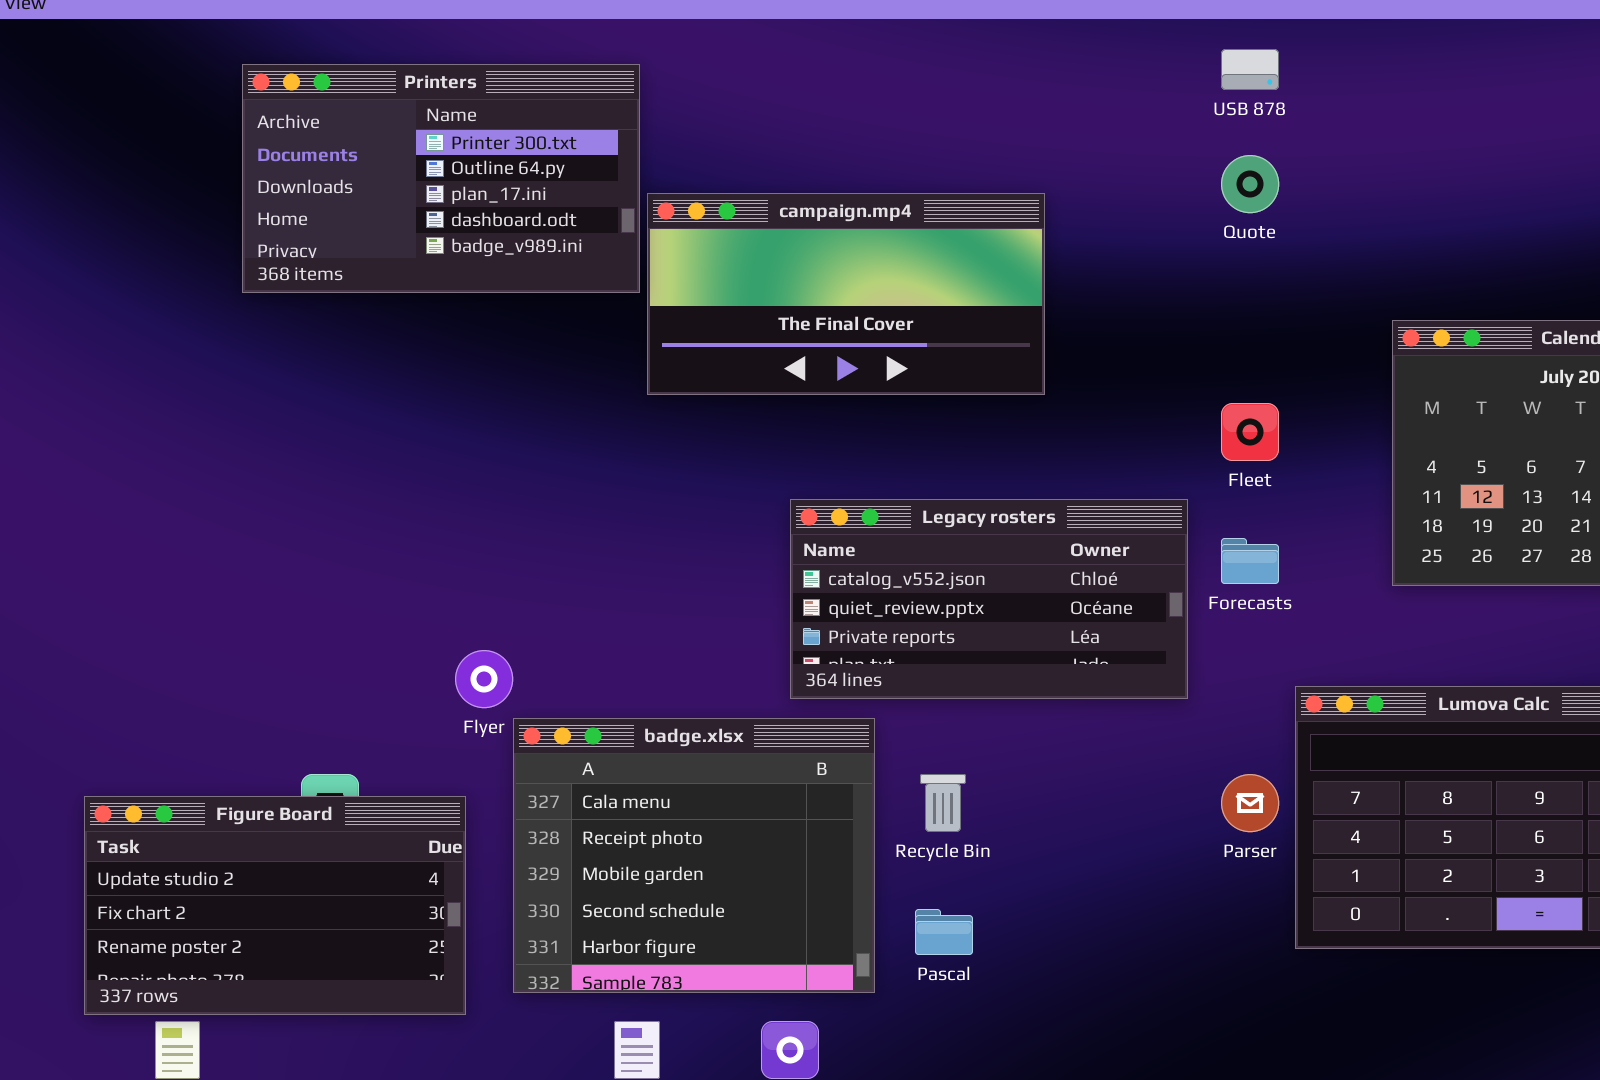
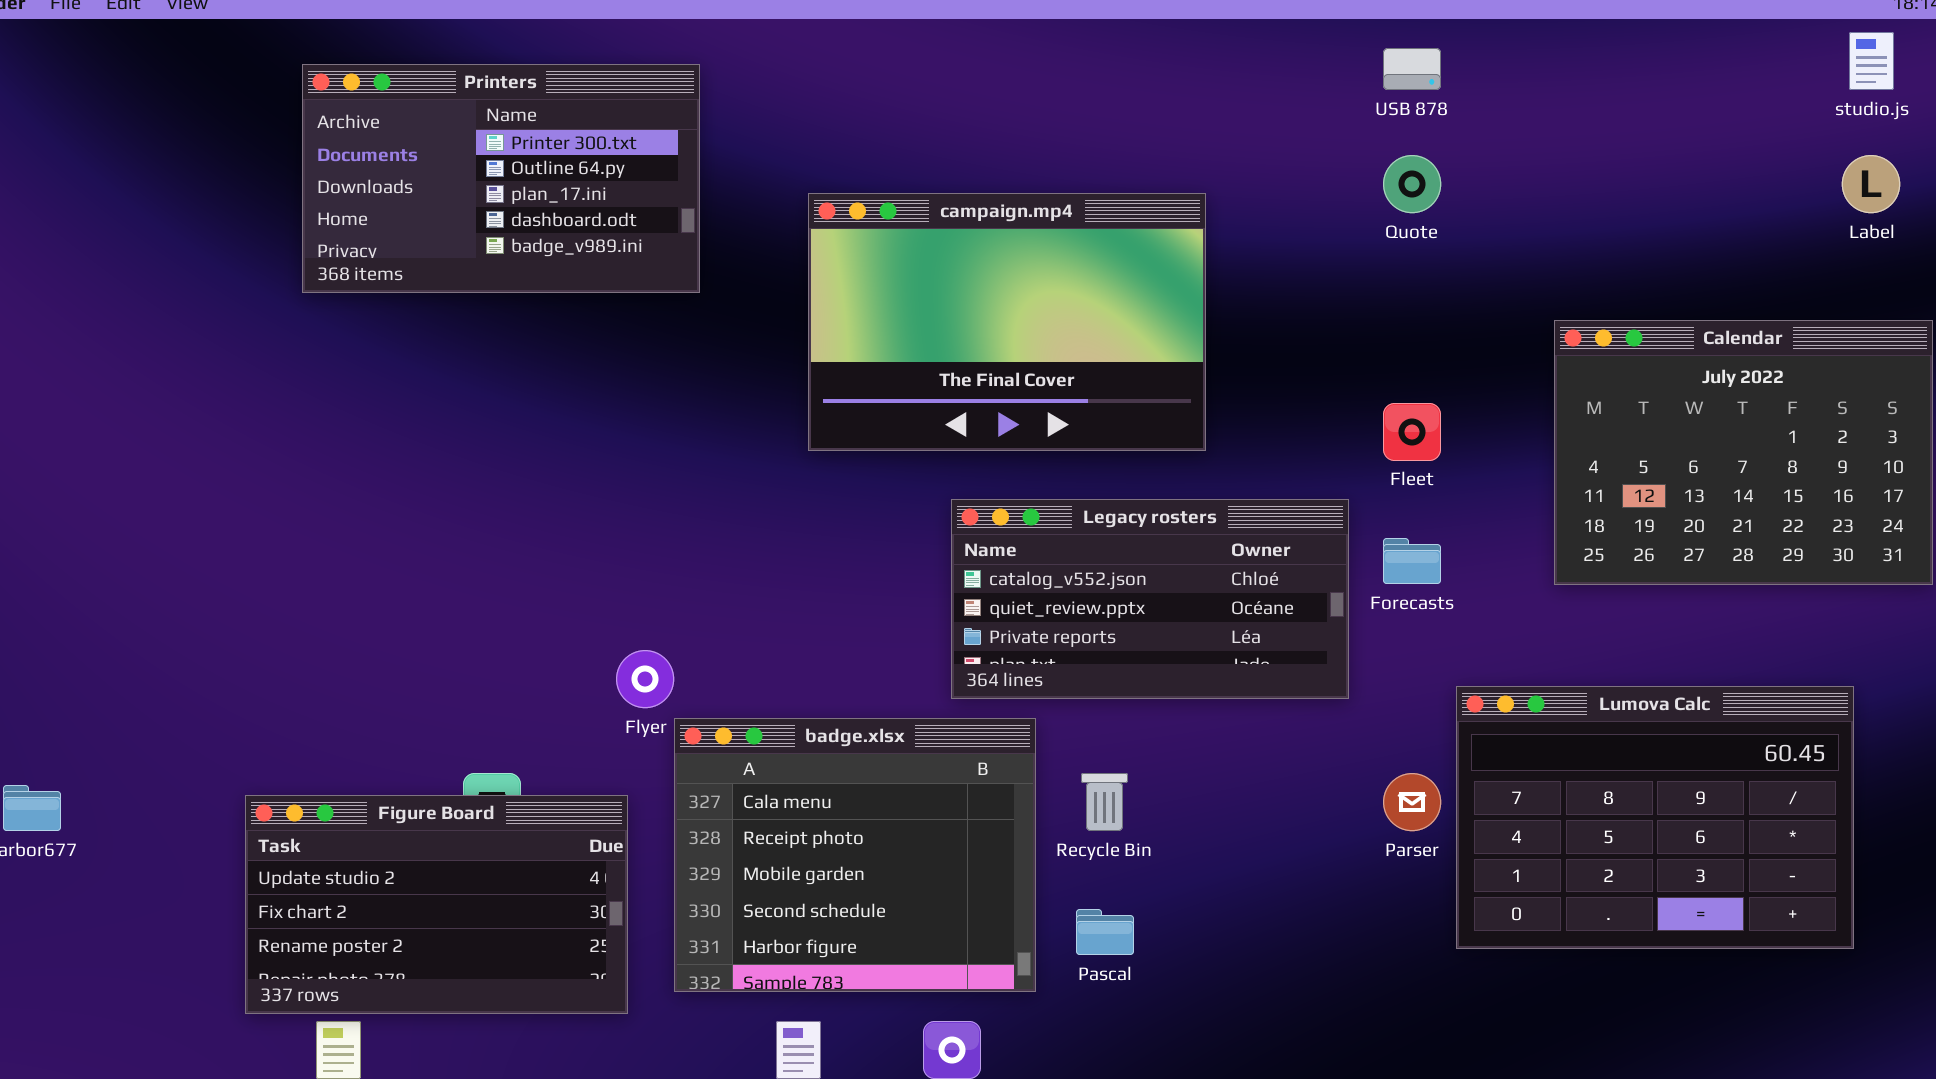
Printers: [242,64,640,293] -> [302,64,700,293], moved
campaign.mp4: [647,193,1045,395] -> [808,193,1206,451], resized

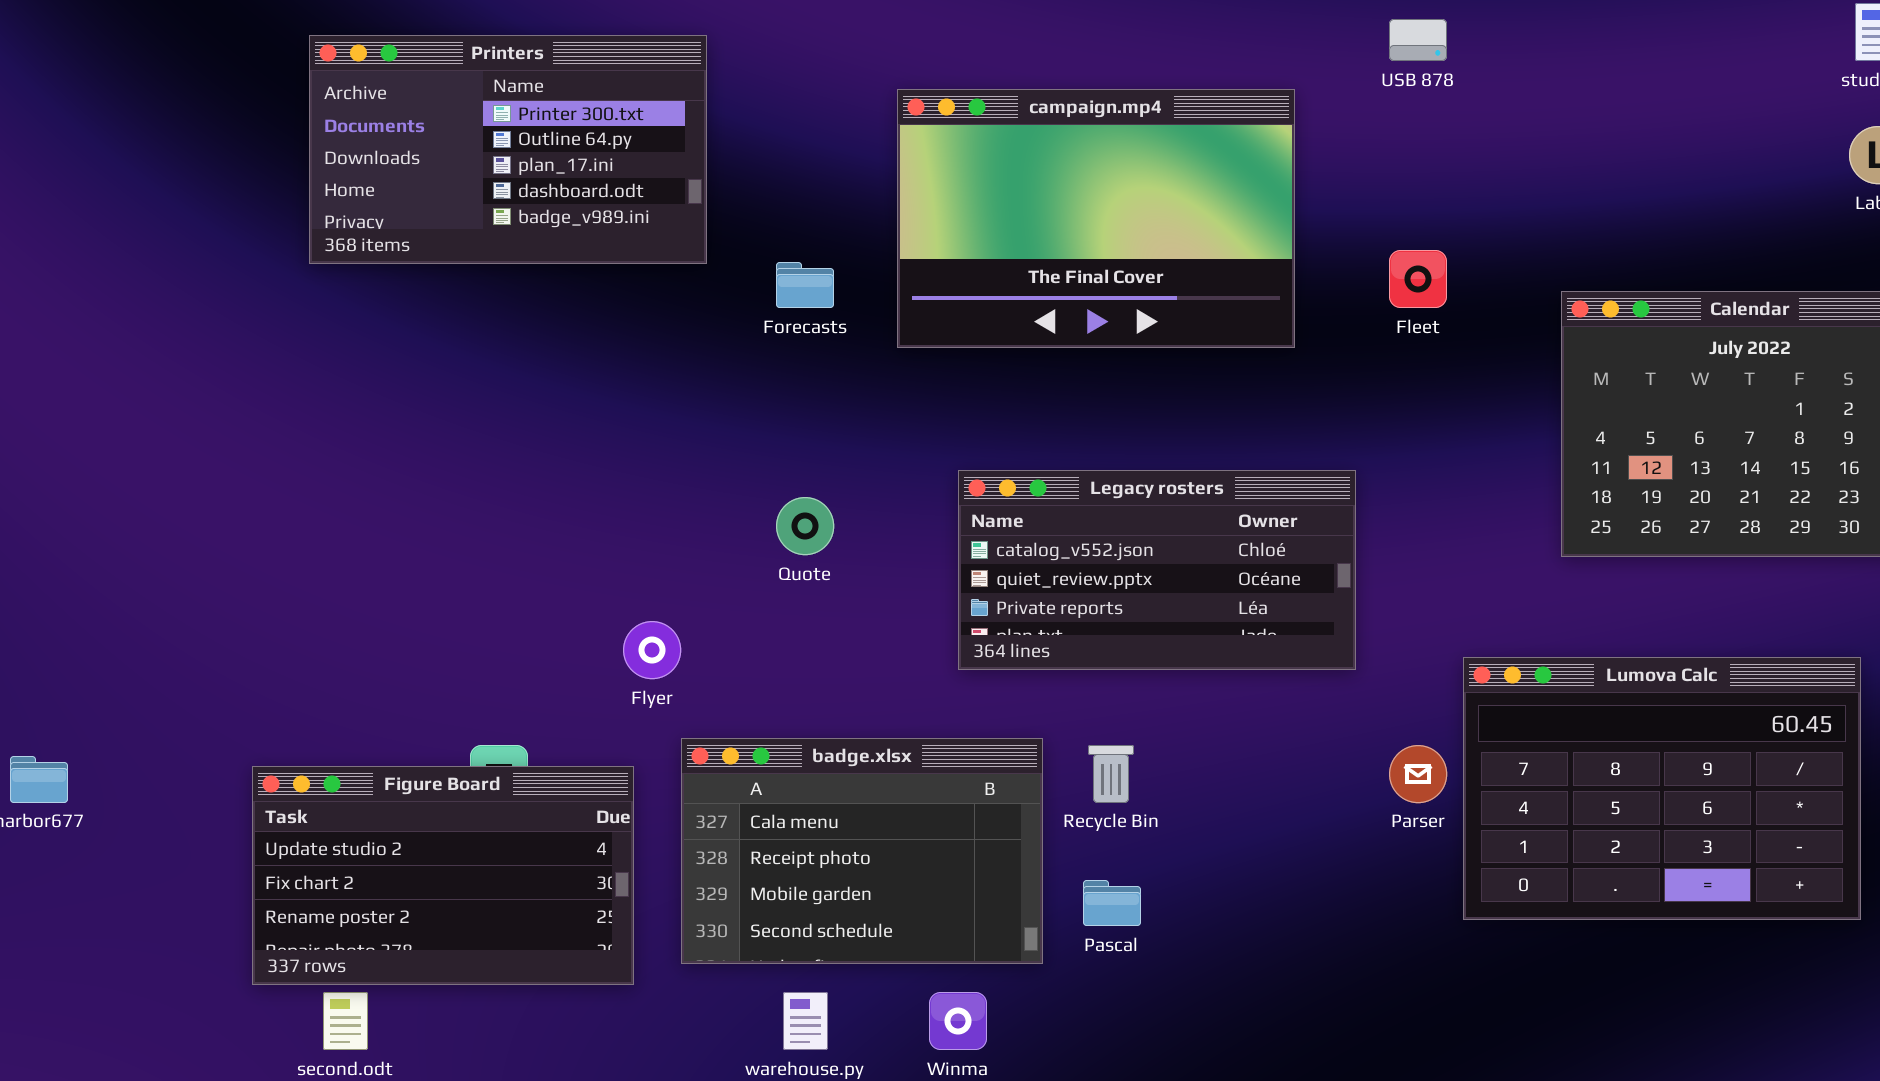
Quote: [1383,155,1441,213] -> [776,497,834,555], moved
campaign.mp4: [808,193,1206,451] -> [897,89,1295,348], moved
Fleet: [1383,403,1441,461] -> [1389,250,1447,308], moved
Forecasts: [1383,538,1441,584] -> [776,262,834,308], moved
badge.xlsx: [674,718,1036,992] -> [681,738,1043,964], resized

